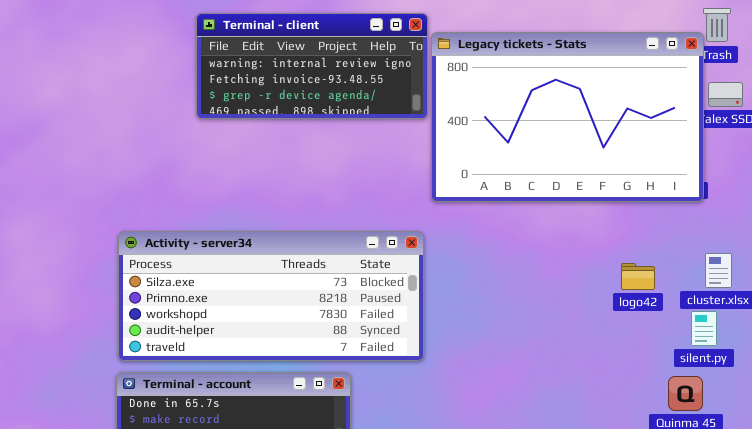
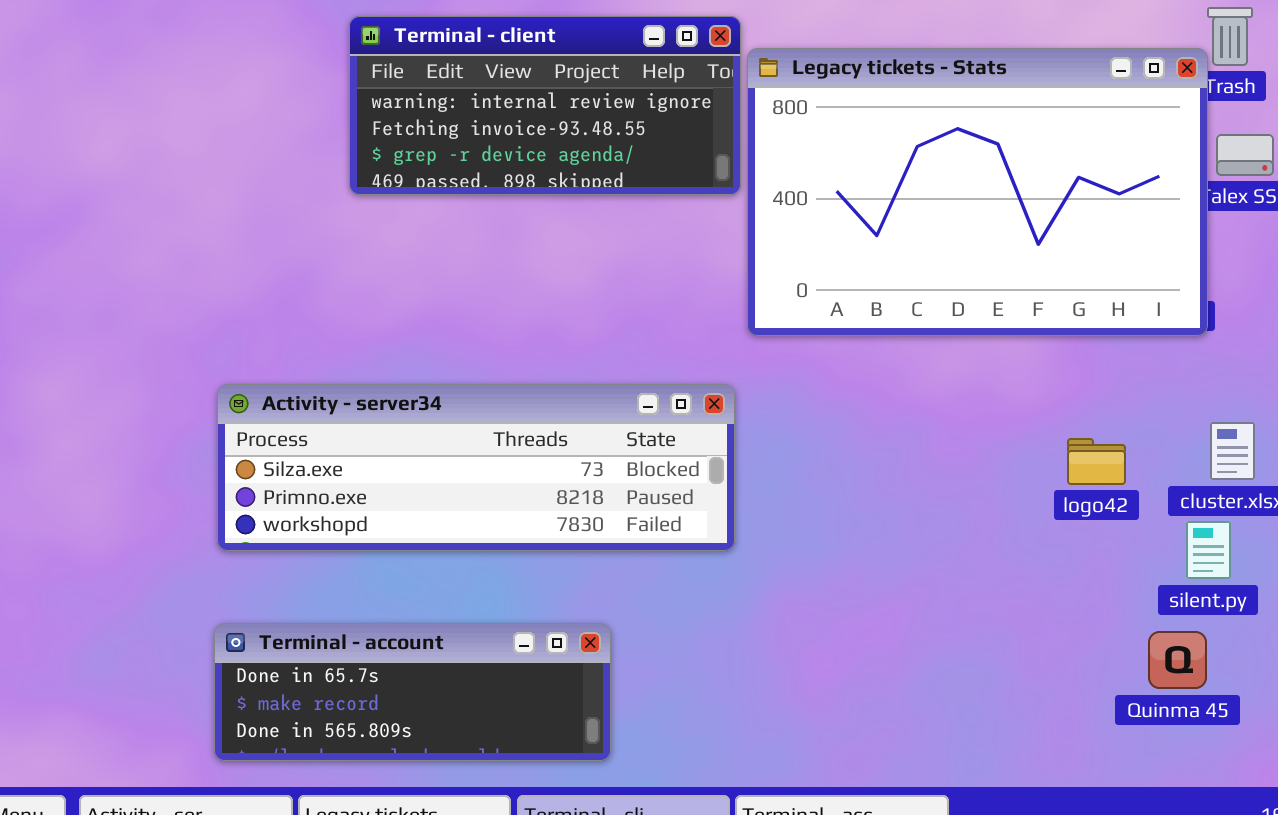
Activity - server34: [118,231,424,361] -> [217,384,735,551], resized

